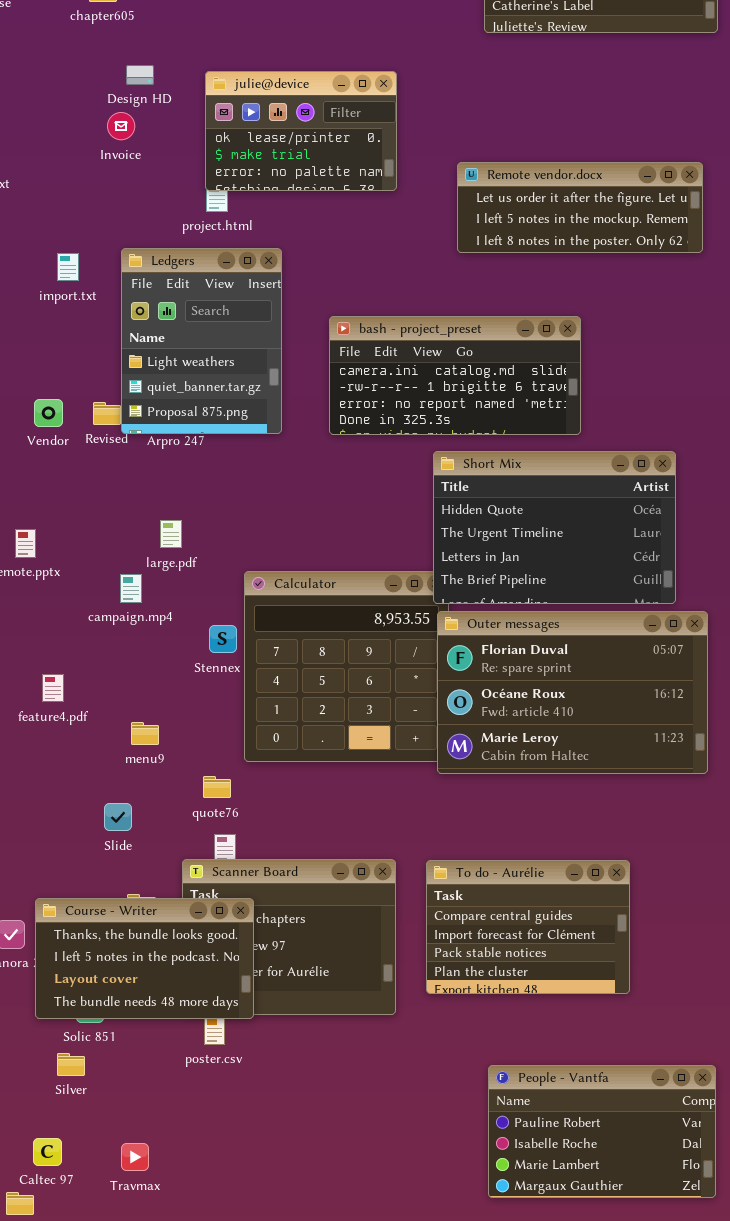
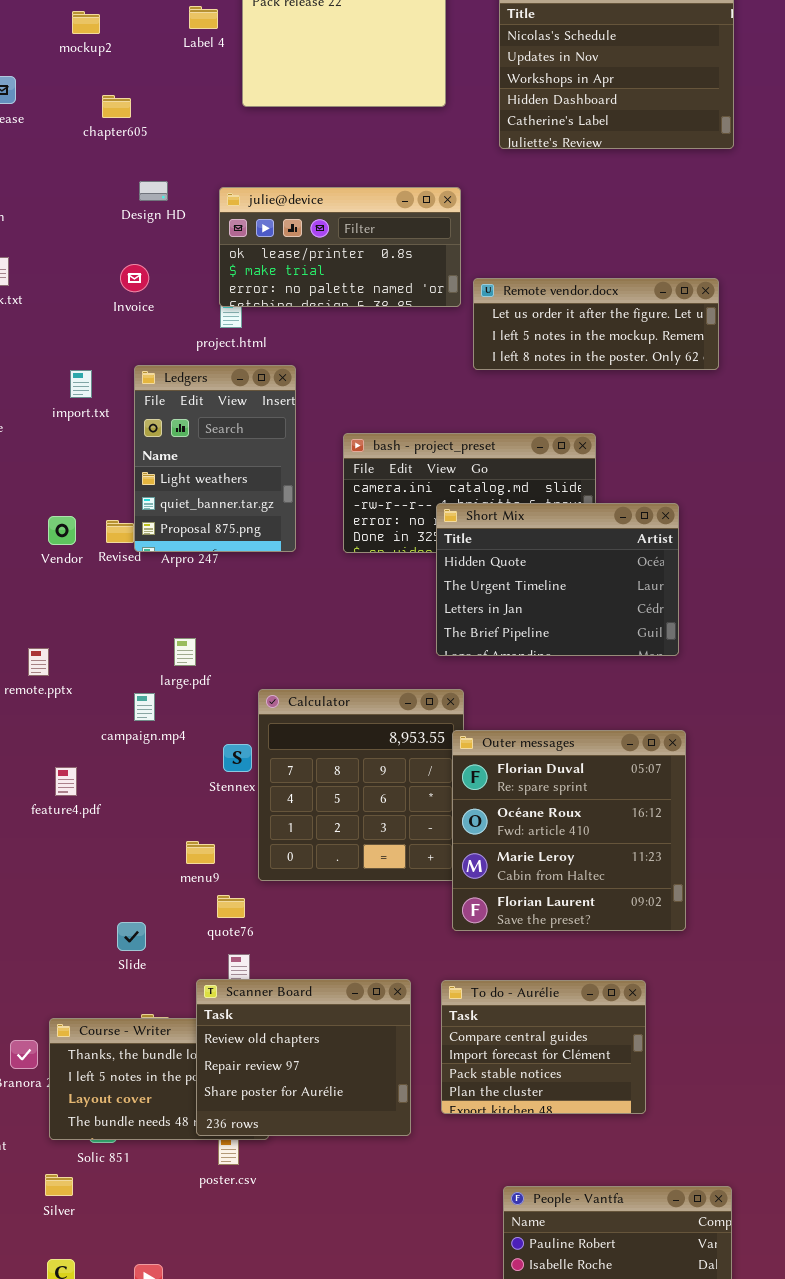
julie@device: [205,71,397,191] -> [219,187,461,307], resized
Invoice: [107,112,135,140] -> [120,264,149,292], moved
Short Mix: [433,451,676,604] -> [436,503,679,656], moved
Outer messages: [437,611,708,774] -> [452,730,686,931], resized
feature4.pdf: [42,674,64,702] -> [55,767,77,796], moved
menu9: [131,722,159,745] -> [186,841,215,864], moved
Scanner Board: [182,859,396,1015] -> [196,979,411,1136], raised
Silver: [57,1053,85,1076] -> [45,1174,73,1196], moved

